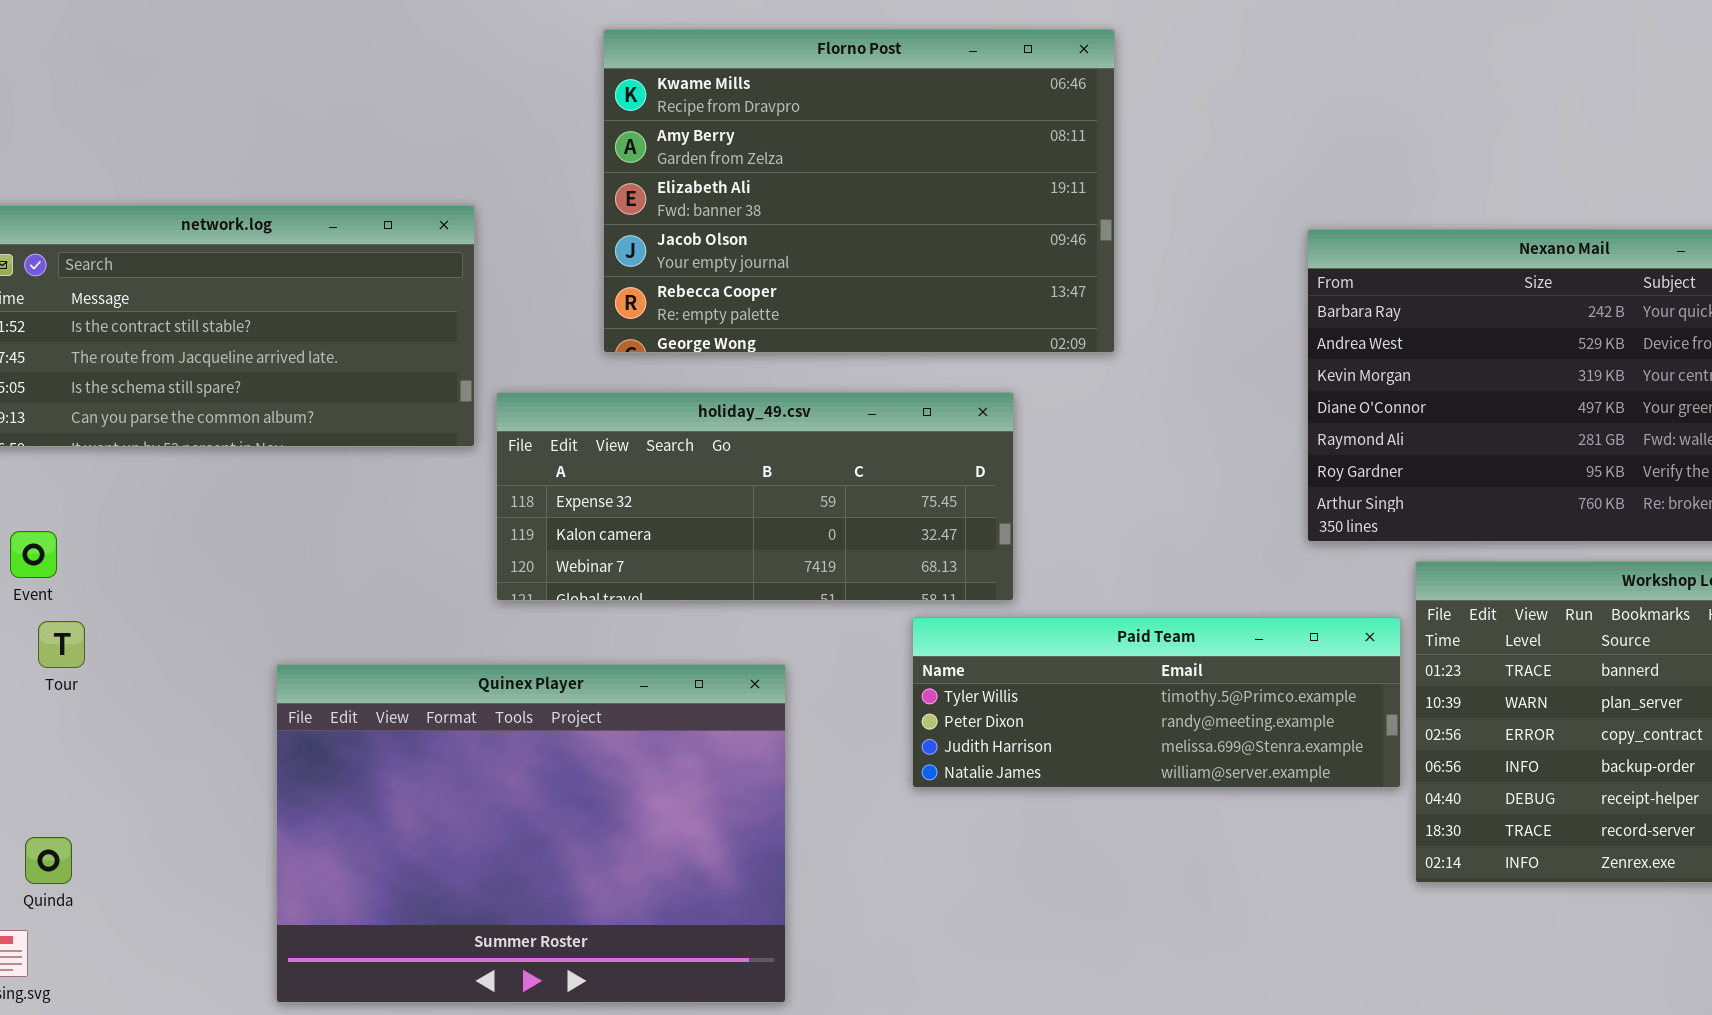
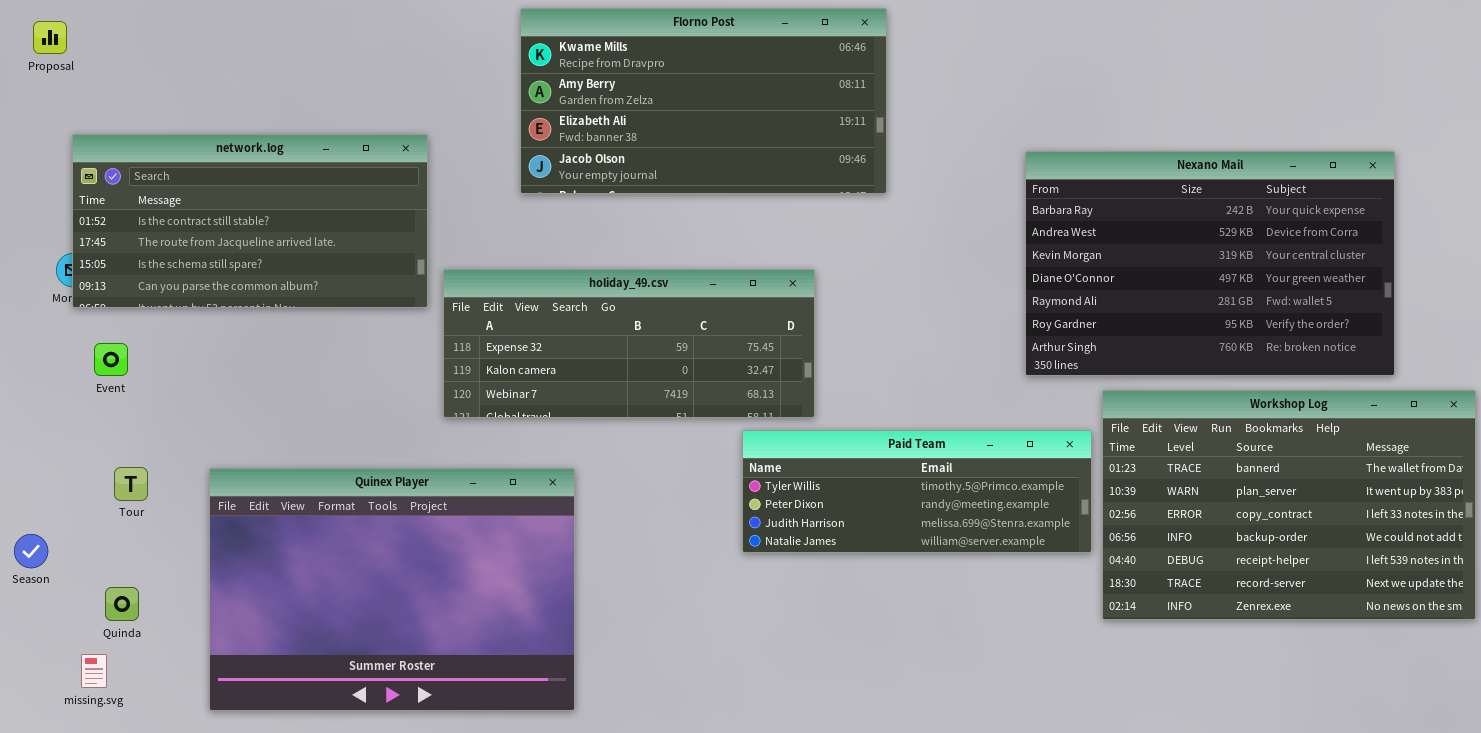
Florno Post: [603,29,1115,353] -> [520,8,887,194], resized
Event: [10,531,57,578] -> [94,343,128,376], moved
Tour: [38,621,85,668] -> [114,467,148,501], moved
Quinex Player: [276,664,786,1003] -> [209,468,575,711], moved

